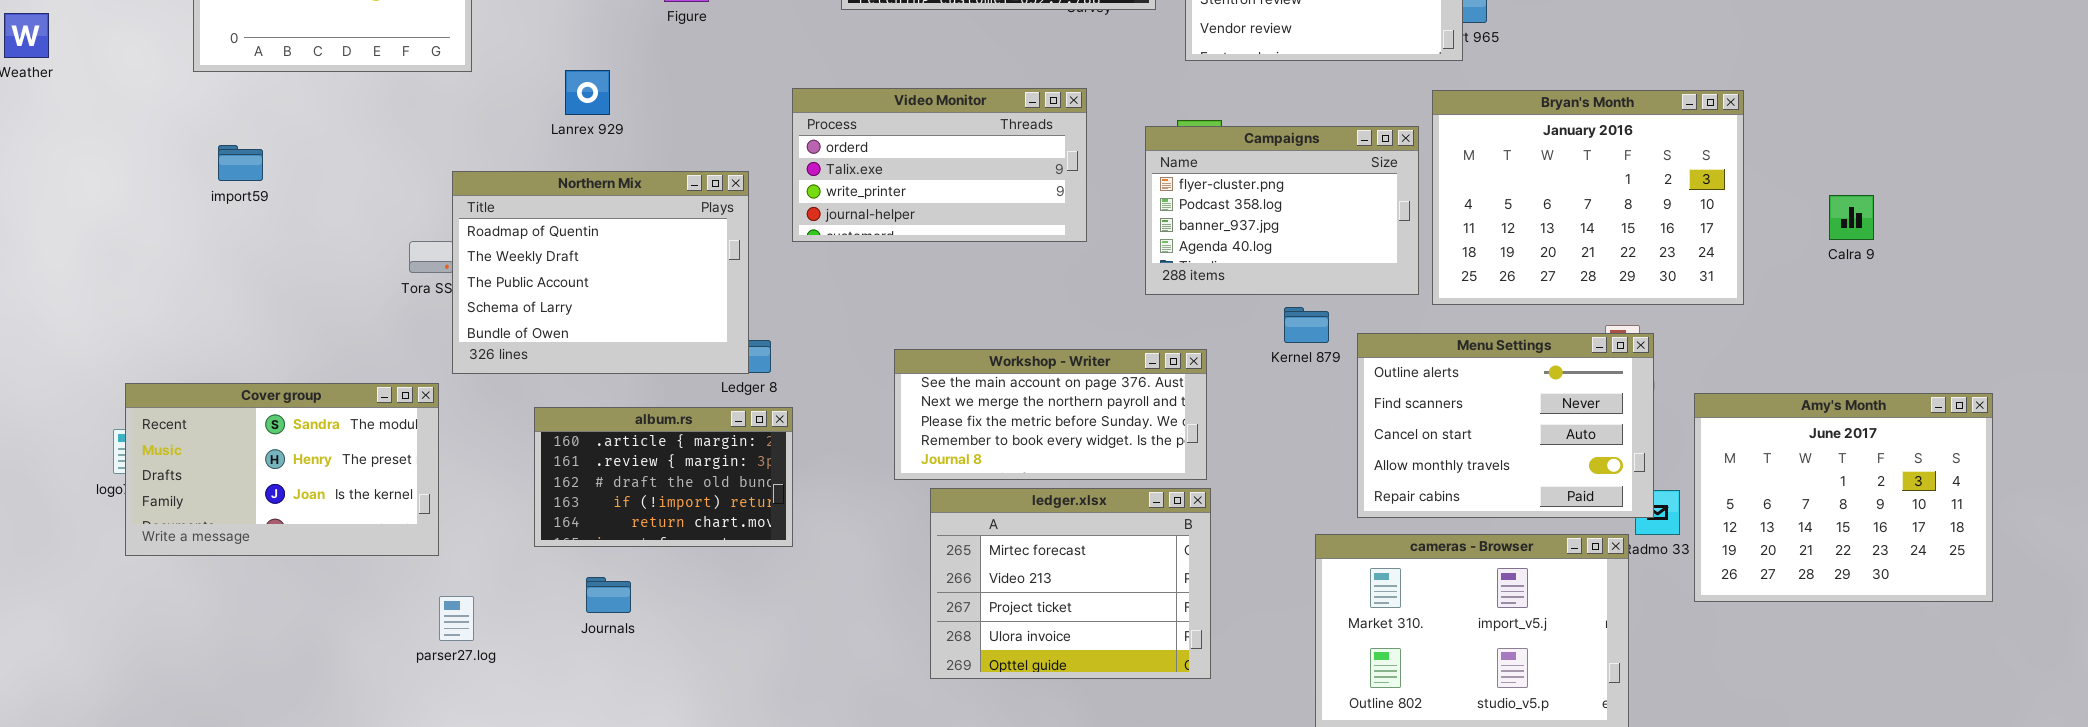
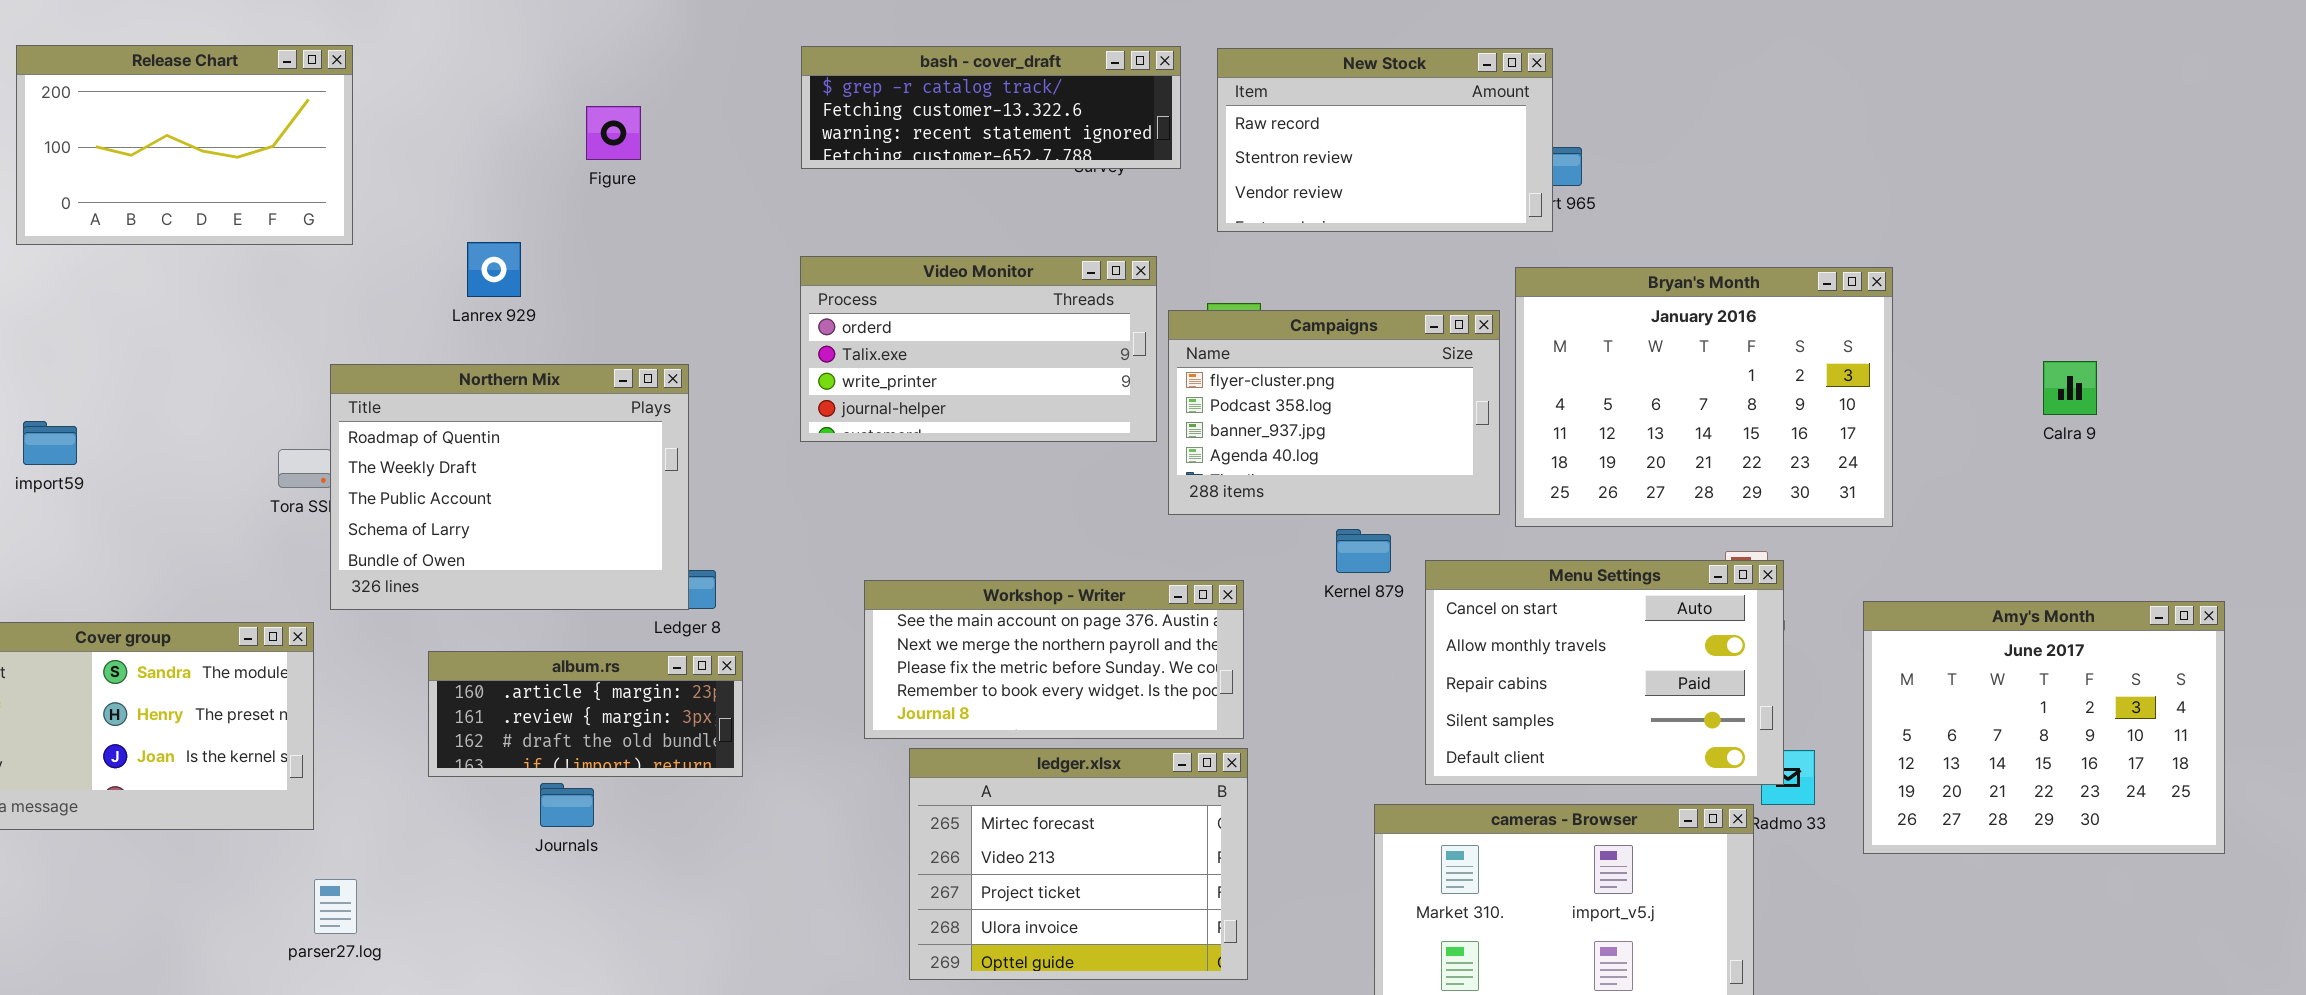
Video Monitor: [792,88,1087,242] -> [800,256,1157,442], moved
import59: [218,145,263,181] -> [23,421,77,465], moved
Calra 9: [1829,195,1874,240] -> [2043,361,2097,415], moved
Menu Settings: [1357,333,1654,518] -> [1425,560,1784,785], scrolled down 2 rows
Amy's Month: [1694,393,1993,602] -> [1863,601,2225,854], moved
album.rs: [534,407,793,547] -> [428,651,743,777], resized
Journals: [586,577,631,613] -> [540,783,594,827], moved

